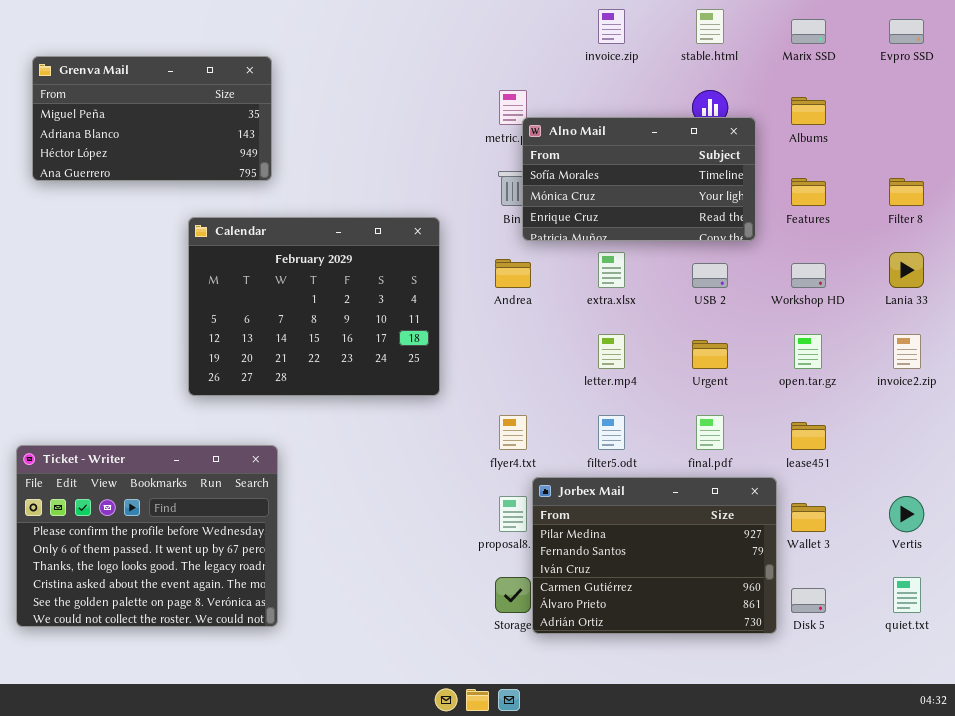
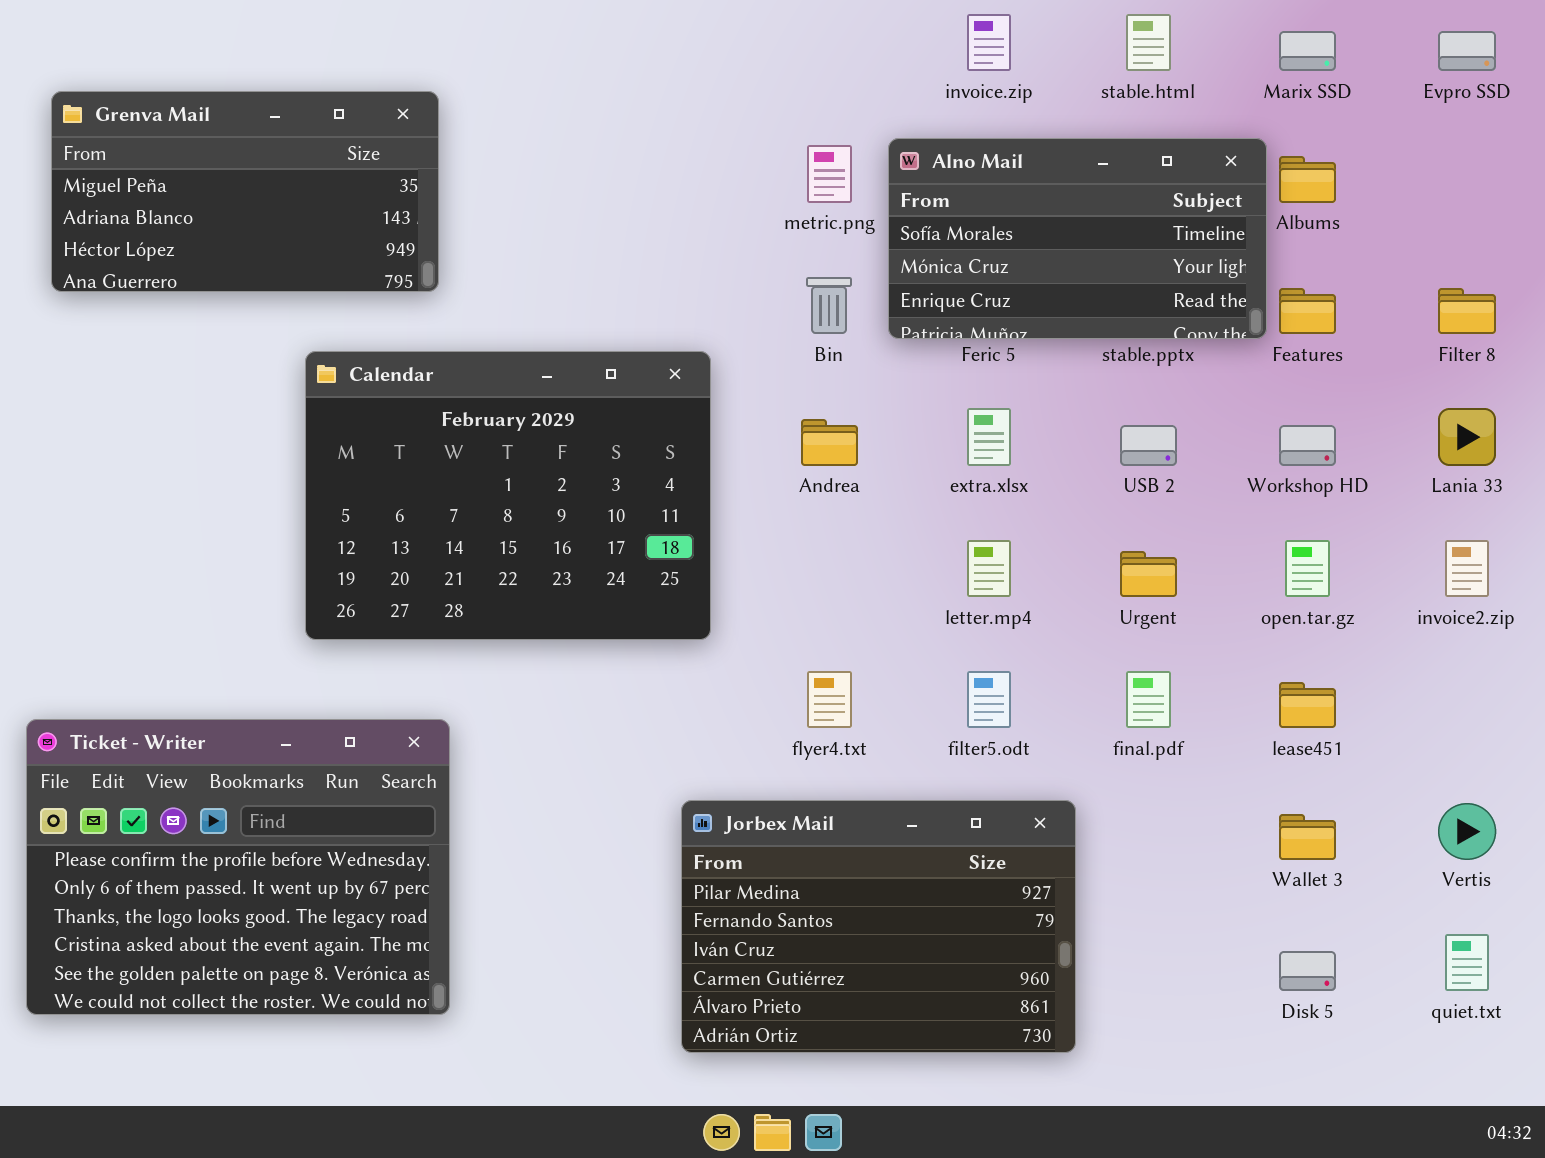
Alno Mail: [522,117,756,241] -> [888,138,1267,339], moved
Jorbex Mail: [532,477,777,634] -> [681,800,1076,1053], moved

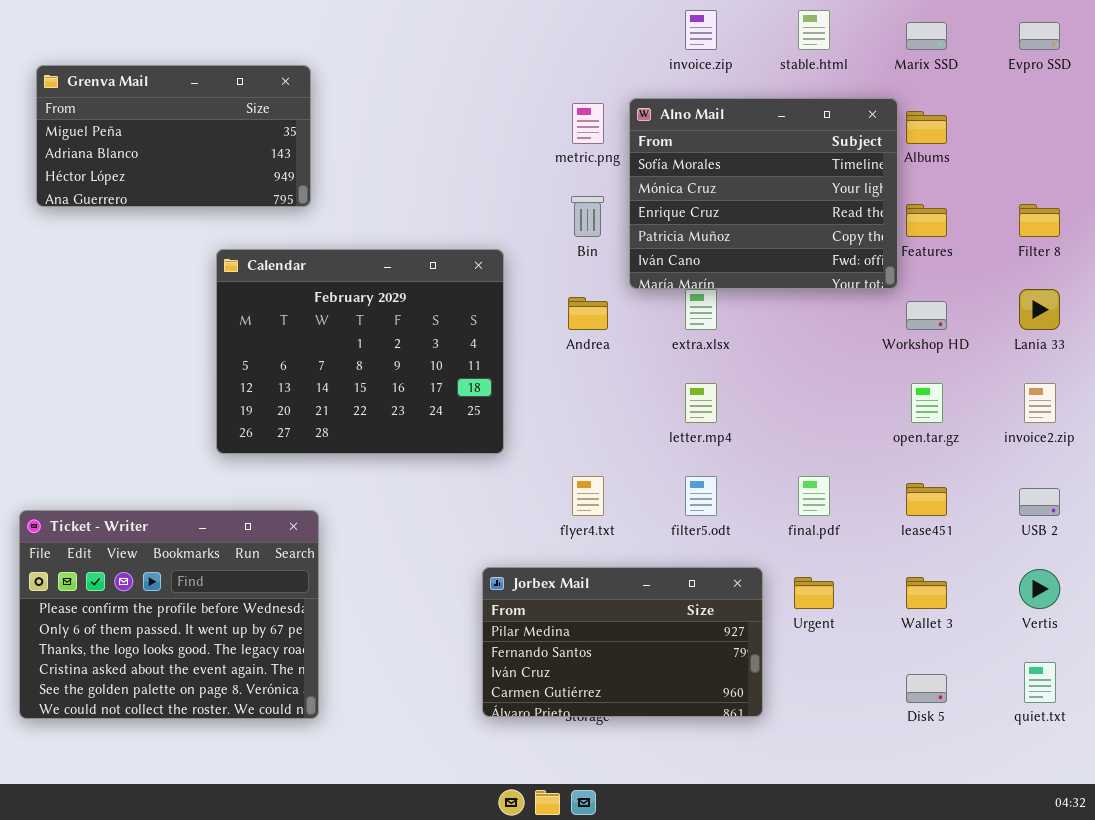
Alno Mail: [888,138,1267,339] -> [629,98,898,289], resized
USB 2: [1120,425,1177,466] -> [1019,488,1060,516], moved
Urgent: [1120,551,1177,597] -> [794,577,834,609], moved
Jorbex Mail: [681,800,1076,1053] -> [482,567,763,717], resized

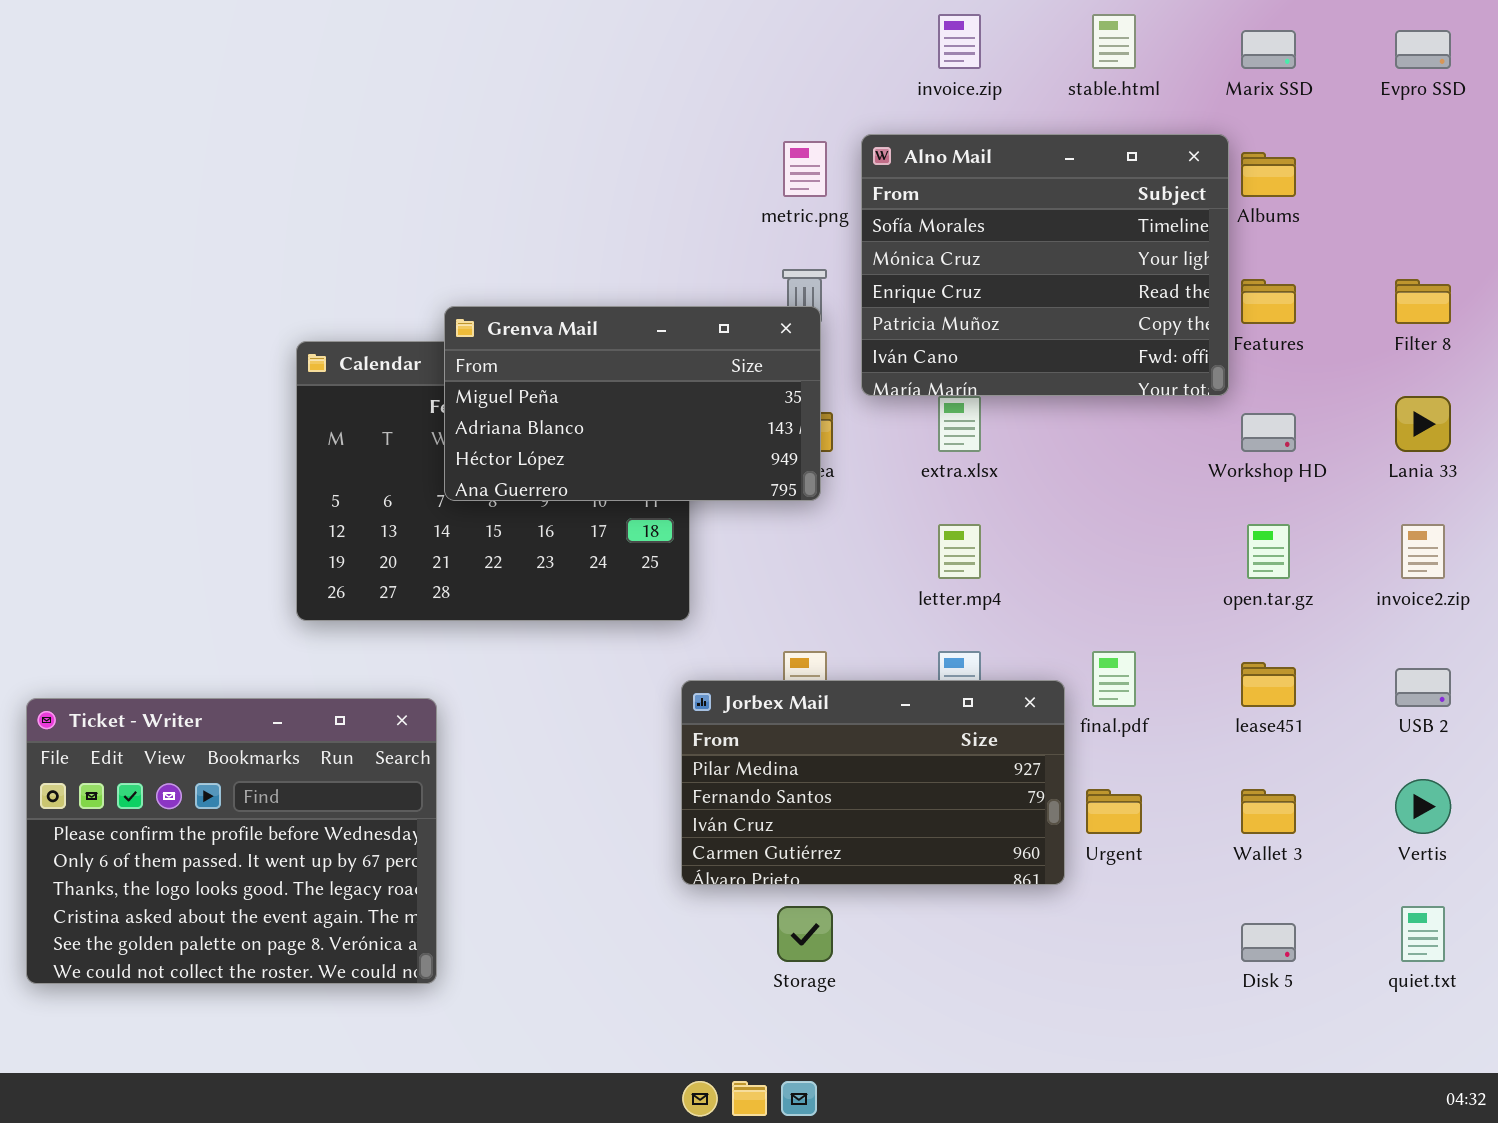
Grenva Mail: [36,65,311,207] -> [444,306,821,501], moved
Jorbex Mail: [482,567,763,717] -> [681,680,1065,885], moved

